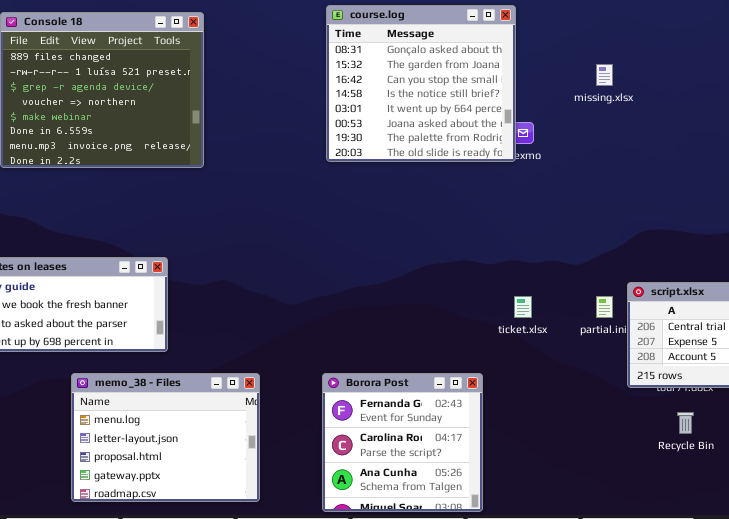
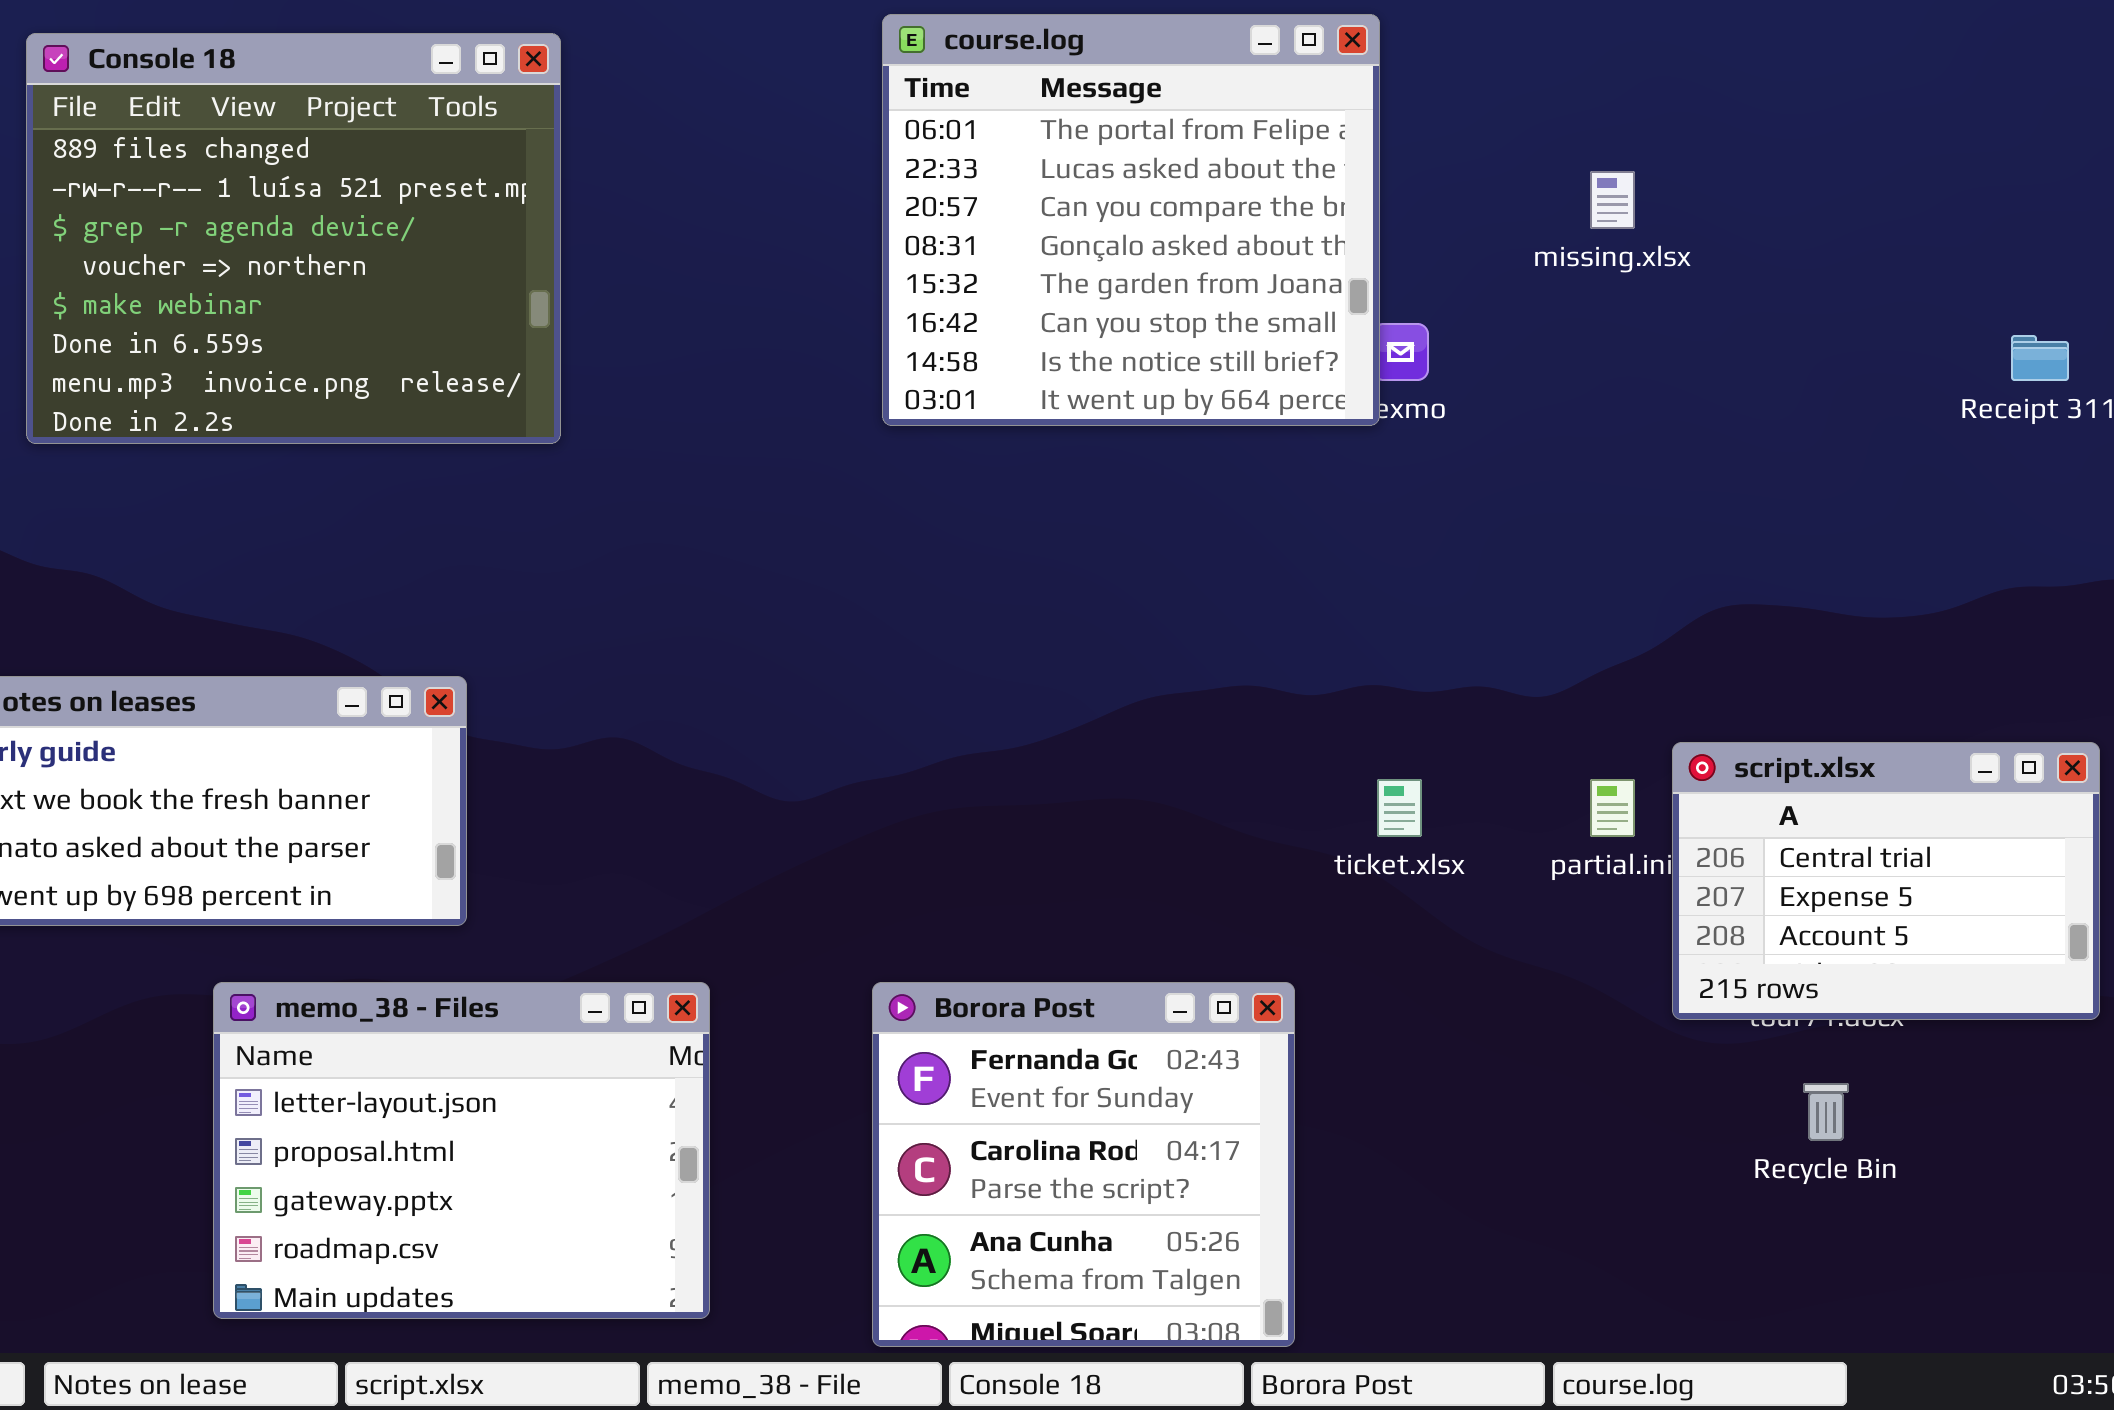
course.log: [326,5,516,162] -> [882,14,1380,426], scrolled up 3 rows
memo_38 - Files: [71,373,260,502] -> [213,982,710,1319], scrolled down 1 row

